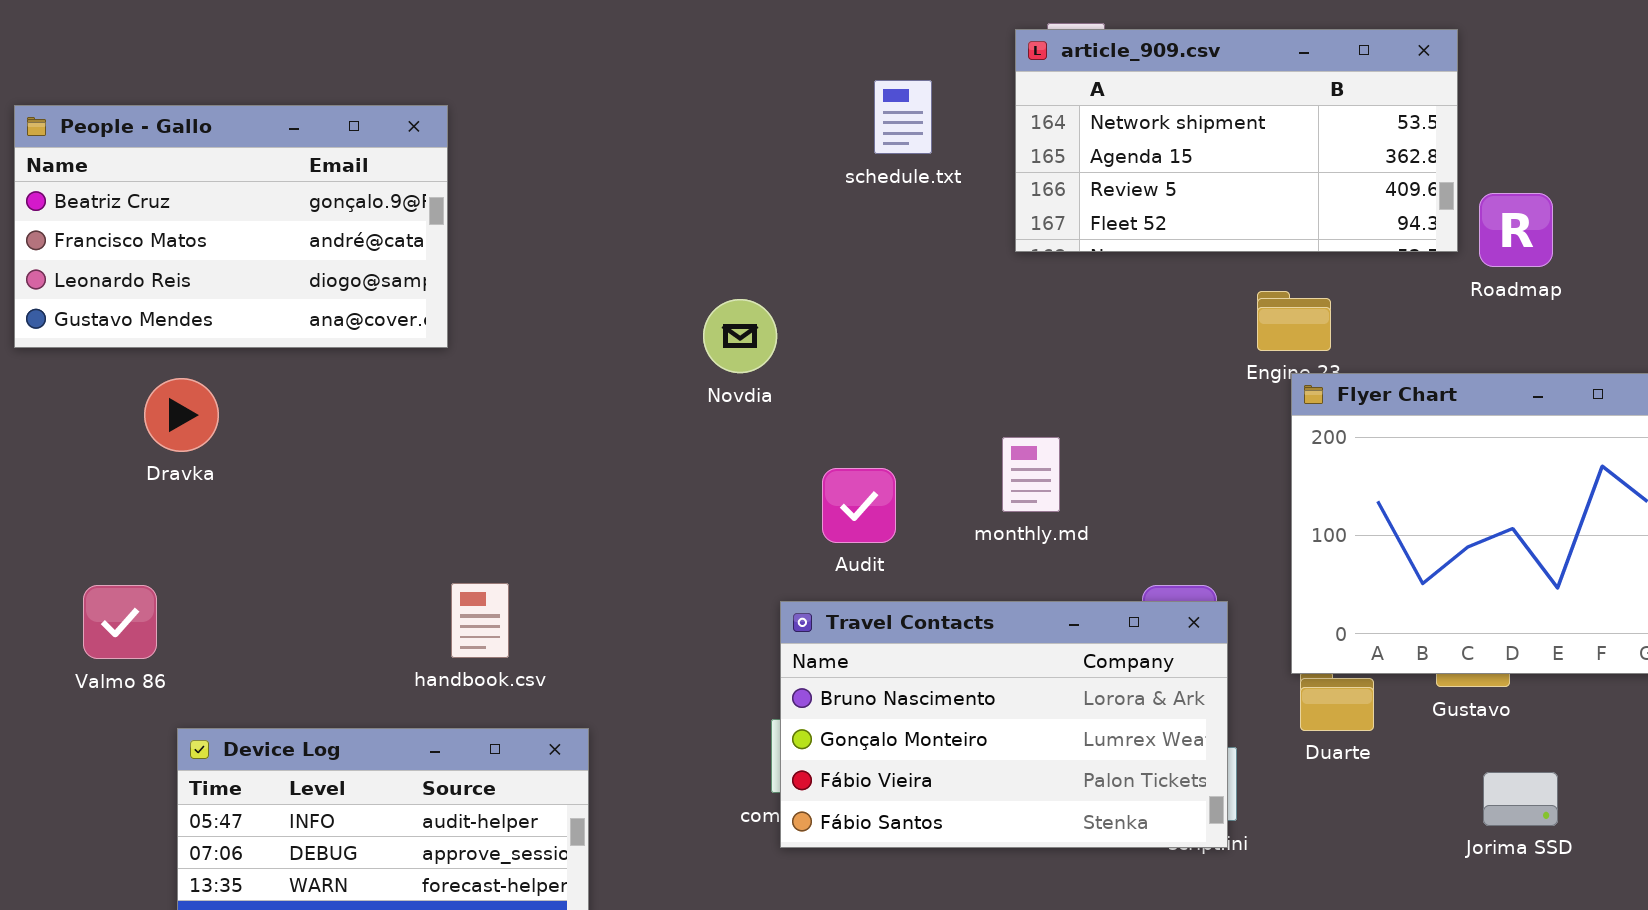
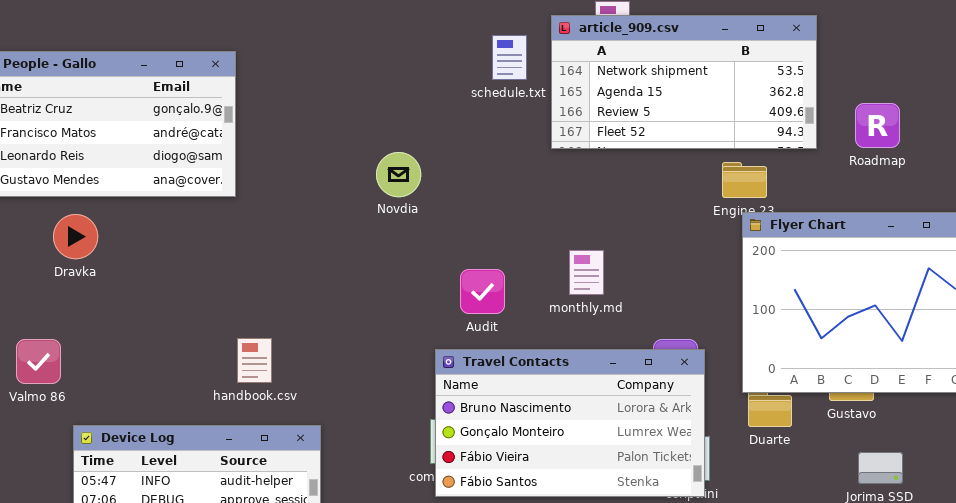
article_909.csv: [1015,29,1458,252] -> [551,15,817,149], moved
Novdia: [703,299,777,373] -> [376,152,421,197], moved

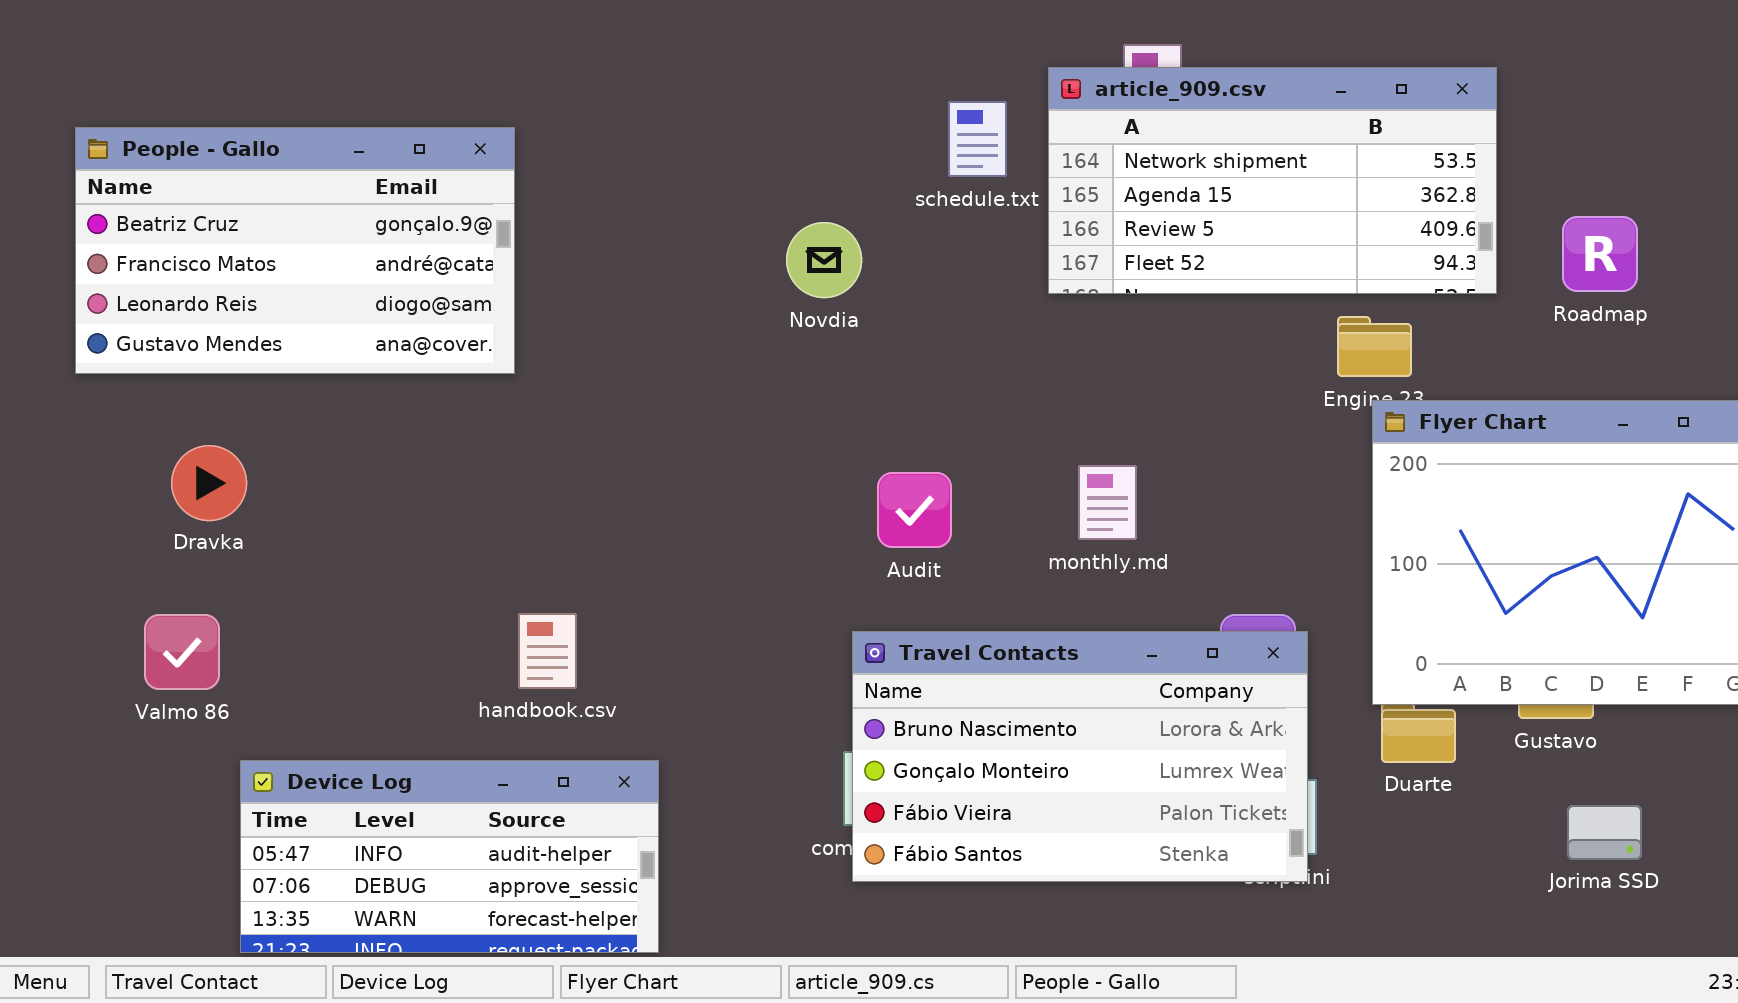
Novdia: [376,152,421,197] -> [786,222,862,298], moved
Dravka: [53,214,98,259] -> [171,445,247,521], moved
Audit: [460,269,505,314] -> [877,472,952,548], moved

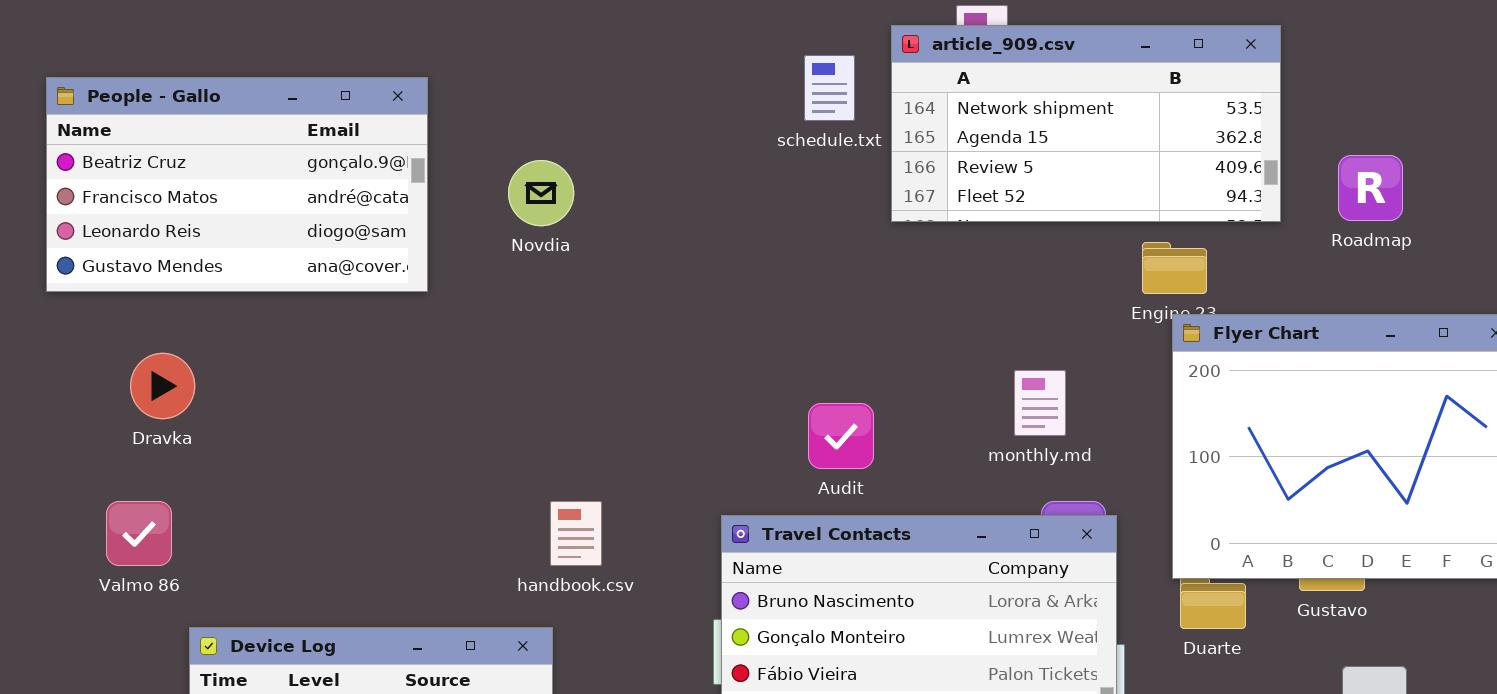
Novdia: [786,222,862,298] -> [508,160,574,226], moved
monthly.md: [1078,465,1137,540] -> [1014,370,1066,436], moved
Audit: [877,472,952,548] -> [808,403,874,469], moved
handbook.csv: [518,613,577,689] -> [550,501,602,566], moved

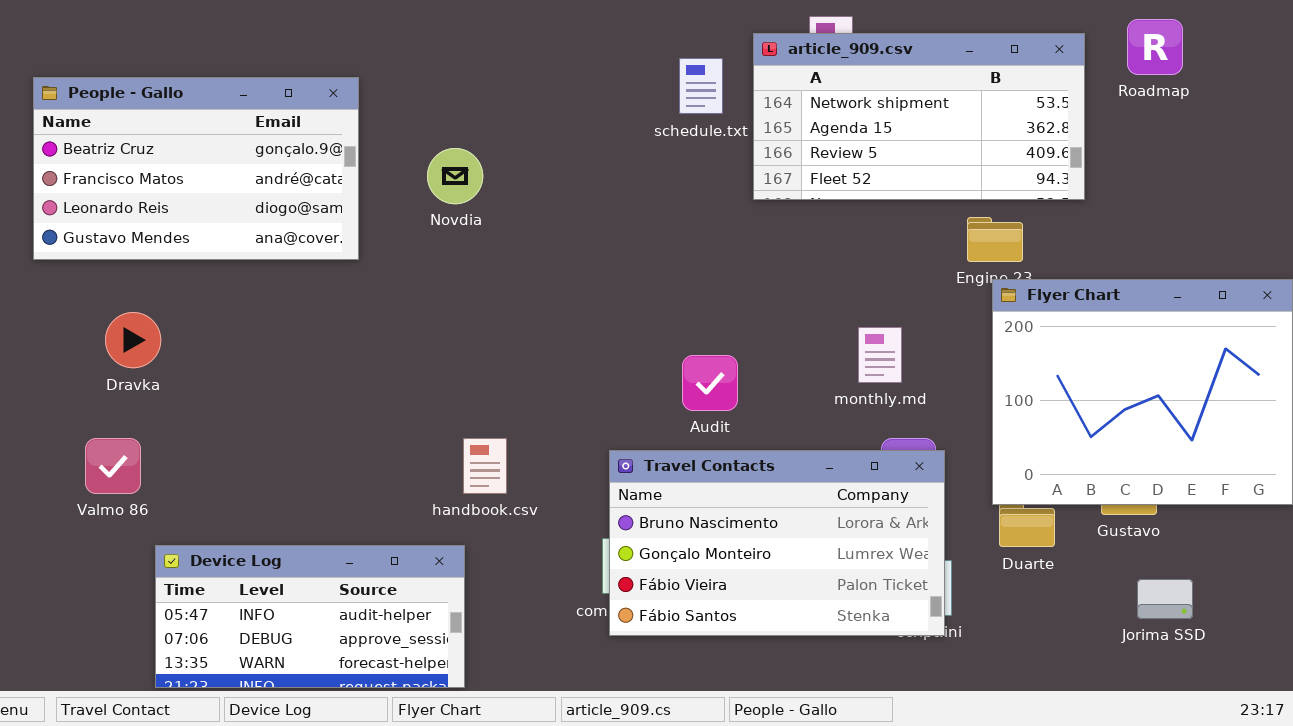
Roadmap: [1338,155,1403,221] -> [1127,19,1183,75], moved

